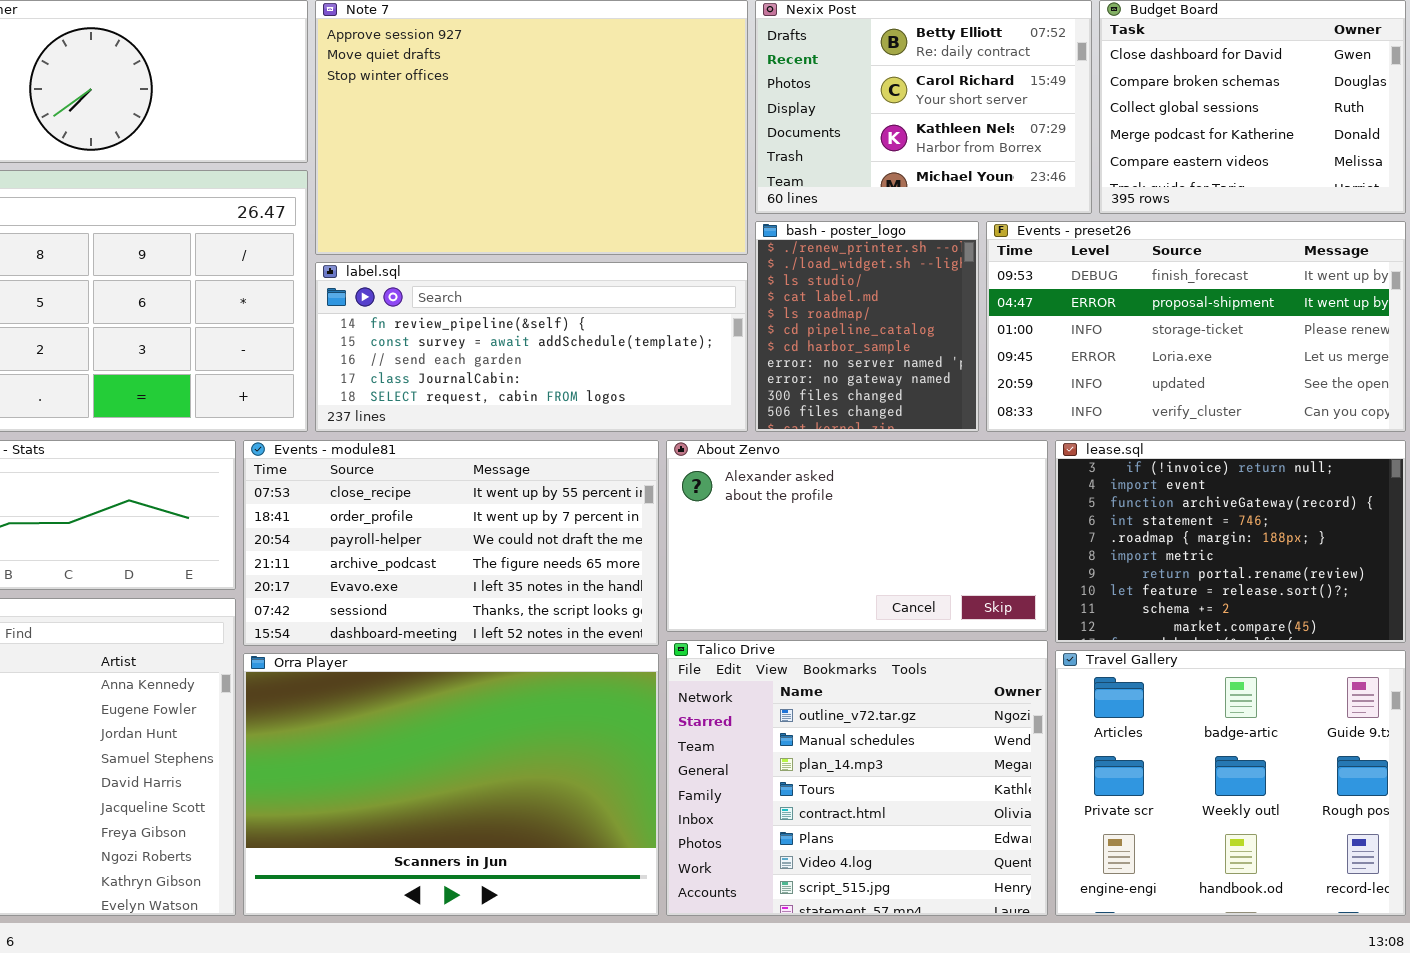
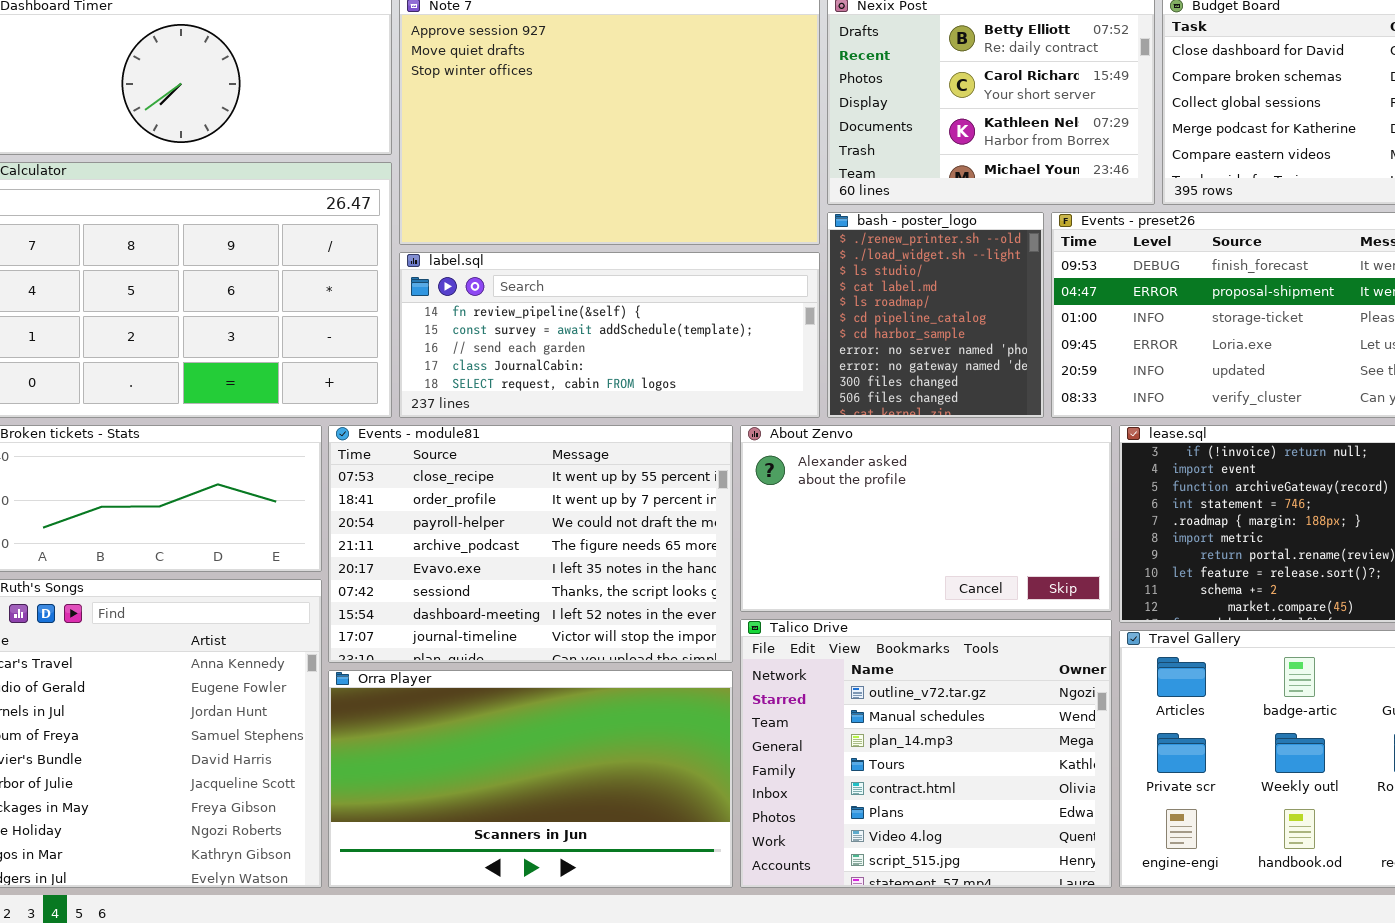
Events - module81: [243,440,659,646] -> [328,425,733,663], resized
Orra Player: [243,653,659,916] -> [328,670,733,888], resized

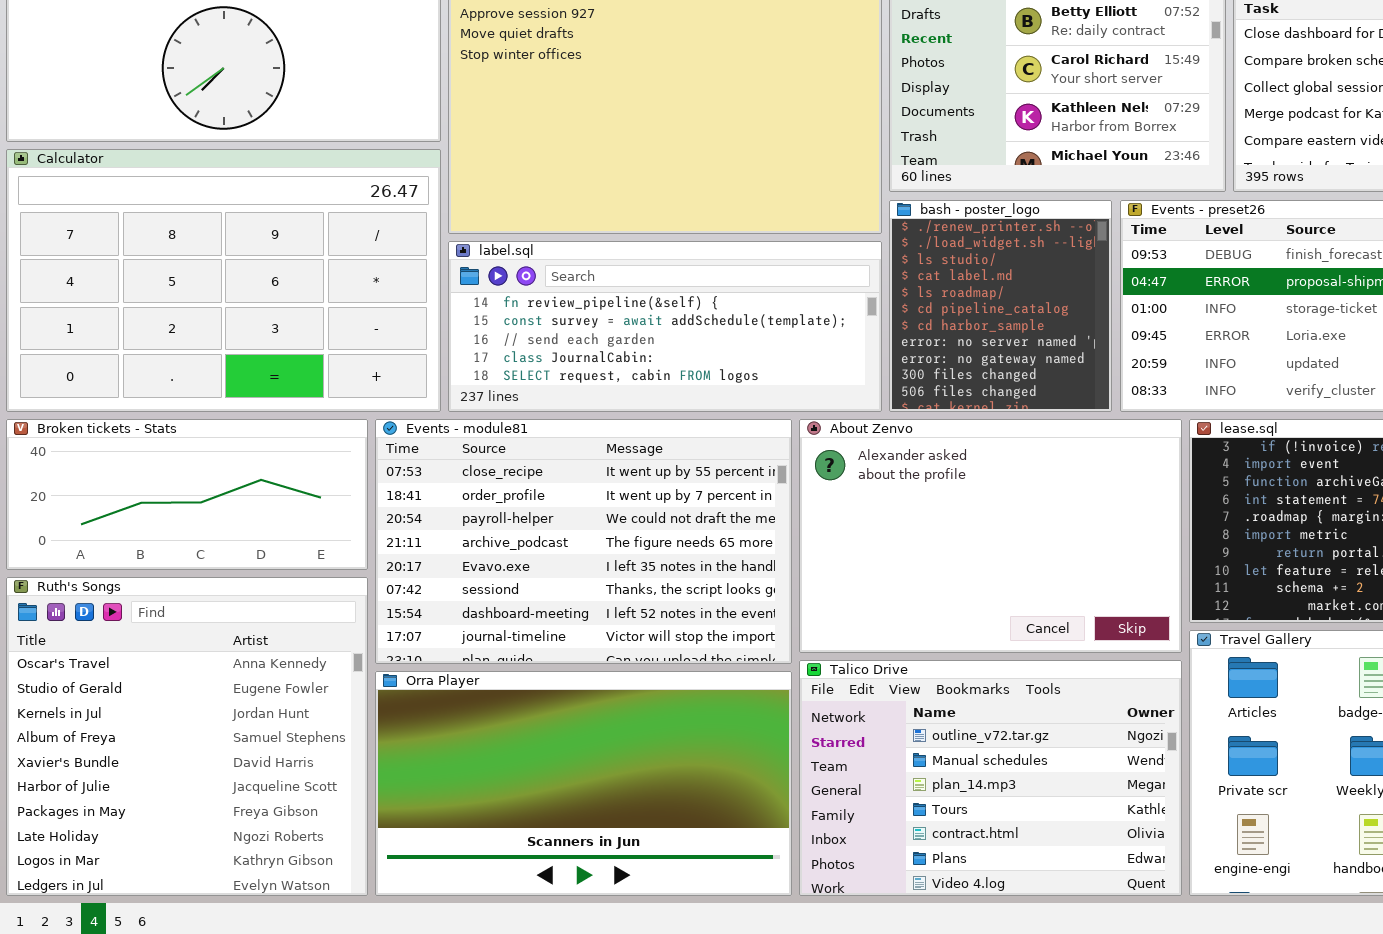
About Zenvo: [740,425,1112,612] -> [799,419,1182,653], resized
Talico Drive: [740,619,1112,888] -> [799,660,1182,896], resized

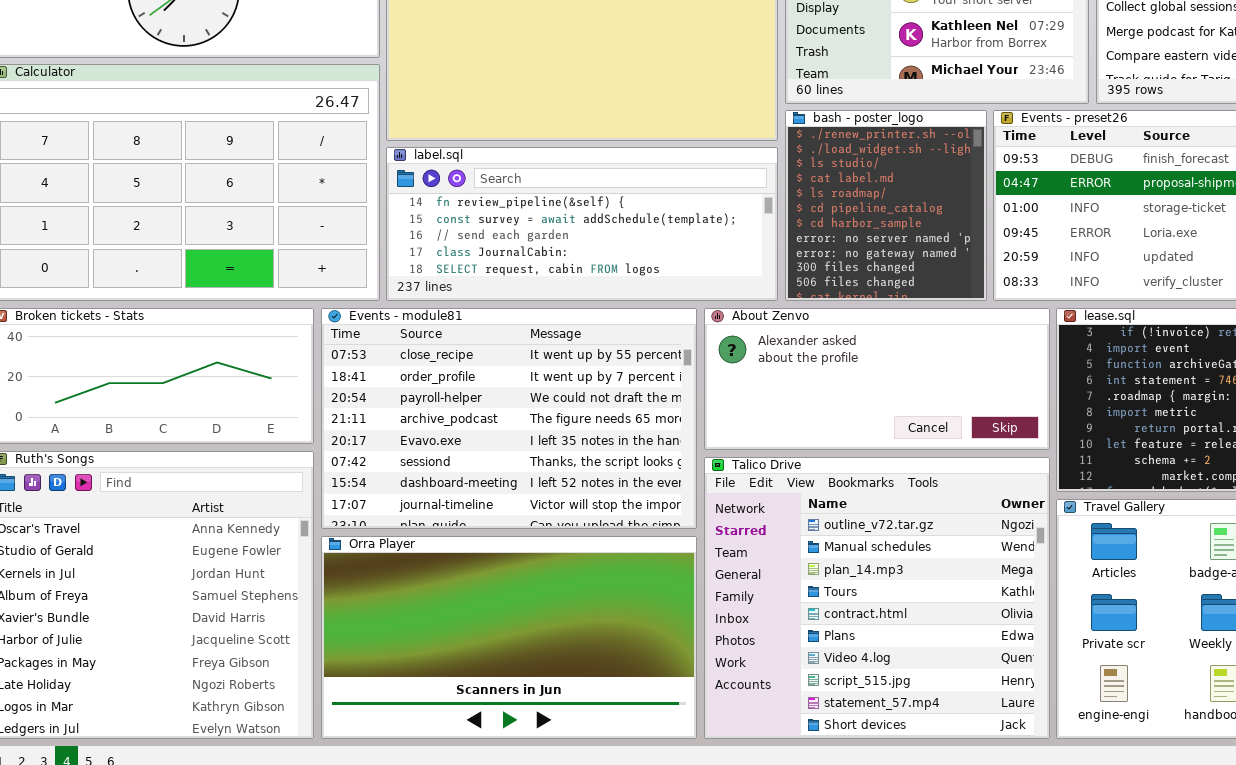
About Zenvo: [799,419,1182,653] -> [704,308,1050,450], resized
Talico Drive: [799,660,1182,896] -> [704,457,1050,739], resized

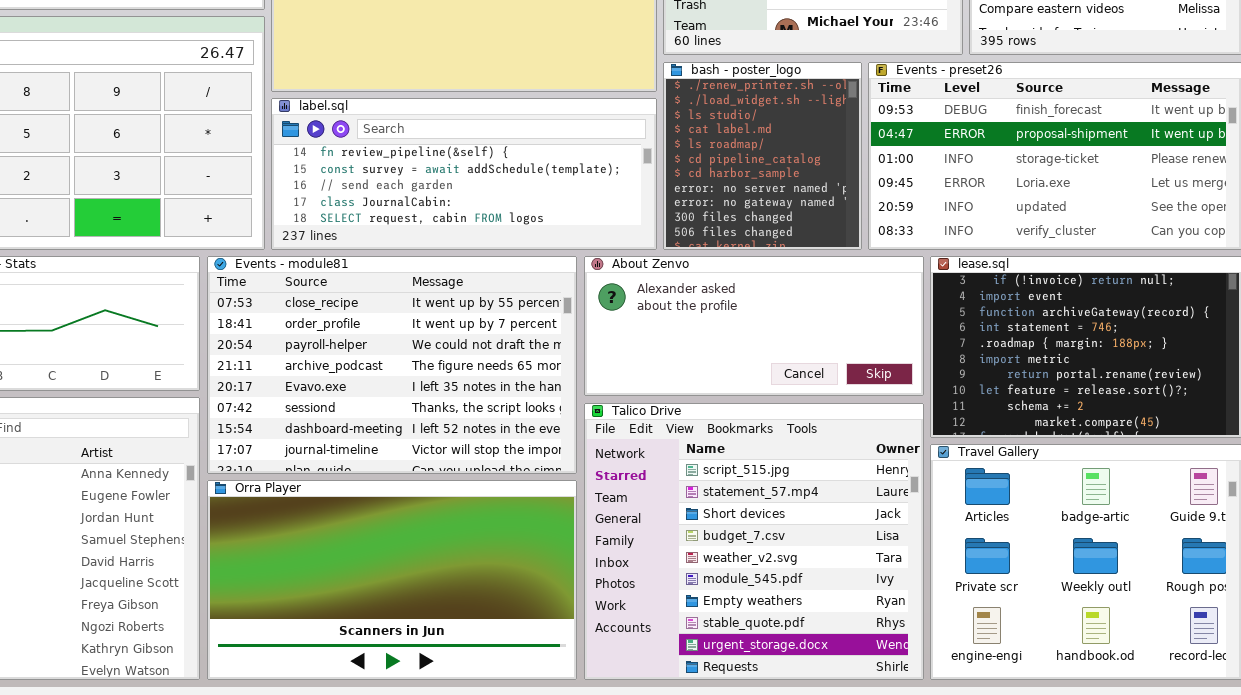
Talico Drive: [704,457,1050,739] -> [584,403,924,680], scrolled down 7 rows

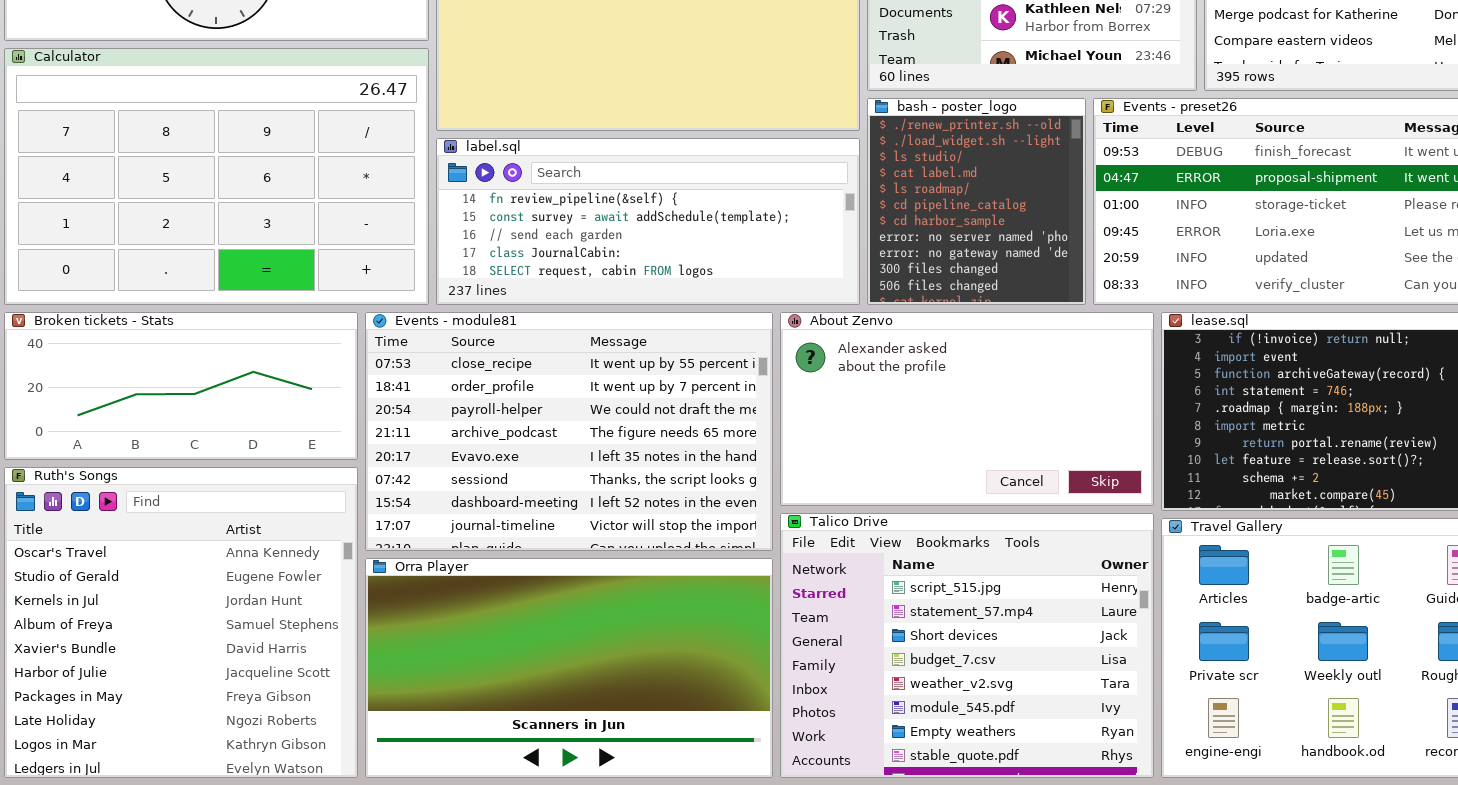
About Zenvo: [584,256,924,396] -> [780,312,1154,506], resized
Talico Drive: [584,403,924,680] -> [780,513,1154,778], resized

